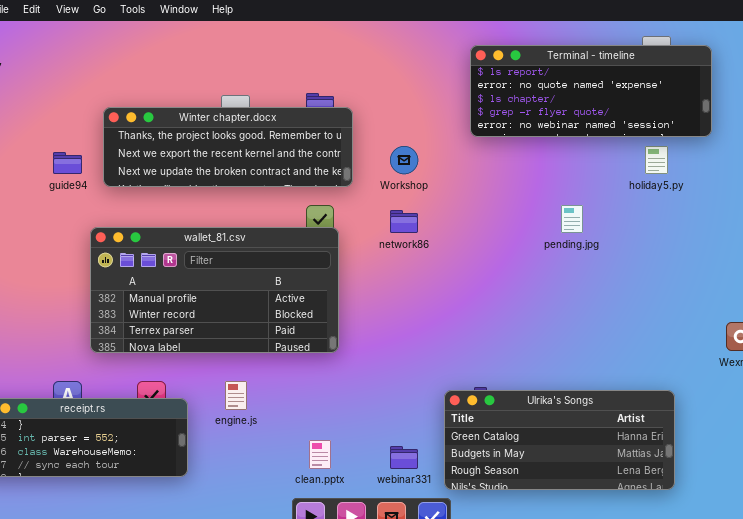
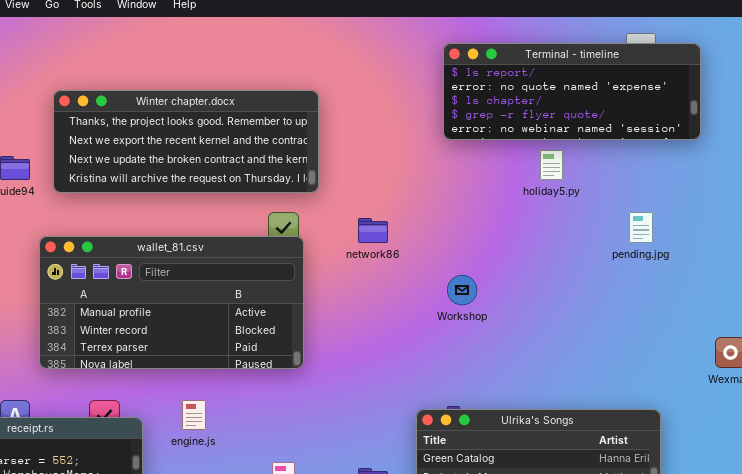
Winter chapter.docx: [103,107,353,187] -> [53,90,319,193], resized
Workshop: [390,146,418,174] -> [447,275,477,305], moved
holiday5.py: [645,146,668,174] -> [540,150,563,180], moved
pending.jpg: [561,205,583,233] -> [629,212,653,243], moved

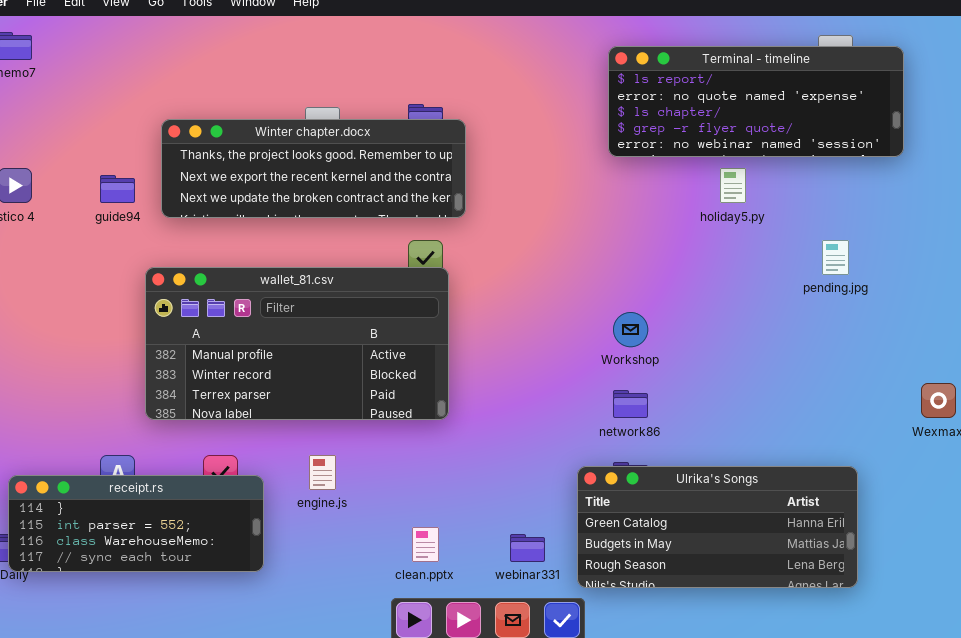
Winter chapter.docx: [53,90,319,193] -> [161,119,466,218], resized
network86: [358,218,388,243] -> [613,390,648,418], moved

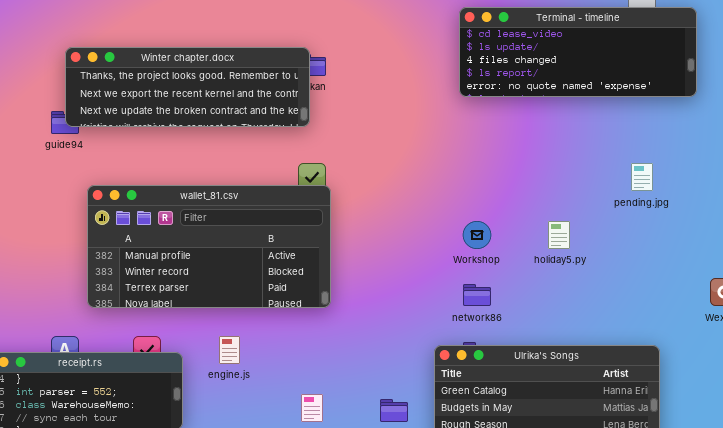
Terminal - timeline: [608,46,904,157] -> [459,7,697,97], scrolled up 3 rows
Winter chapter.docx: [161,119,466,218] -> [65,47,310,127], moved
holiday5.py: [720,168,746,203] -> [548,221,570,249], moved

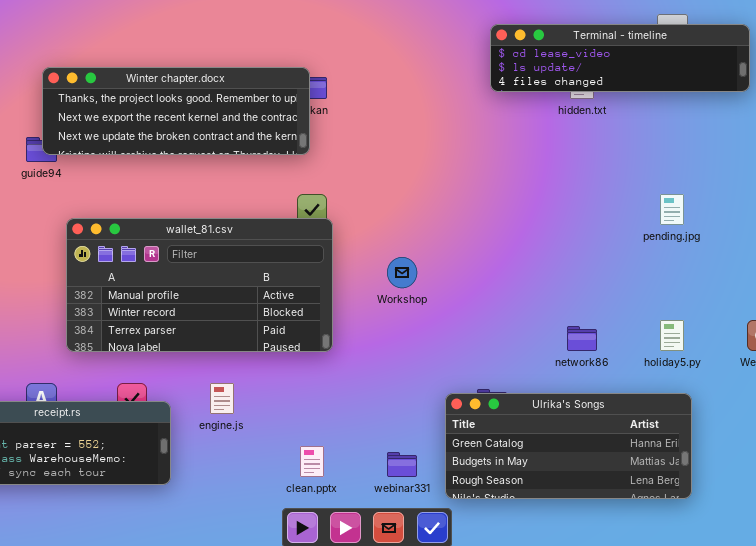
Terminal - timeline: [459,7,697,97] -> [490,24,750,92], moved, resized
Workshop: [463,221,491,249] -> [387,257,417,288], moved
holiday5.py: [548,221,570,249] -> [660,320,684,351], moved
network86: [463,284,491,306] -> [567,326,597,351], moved

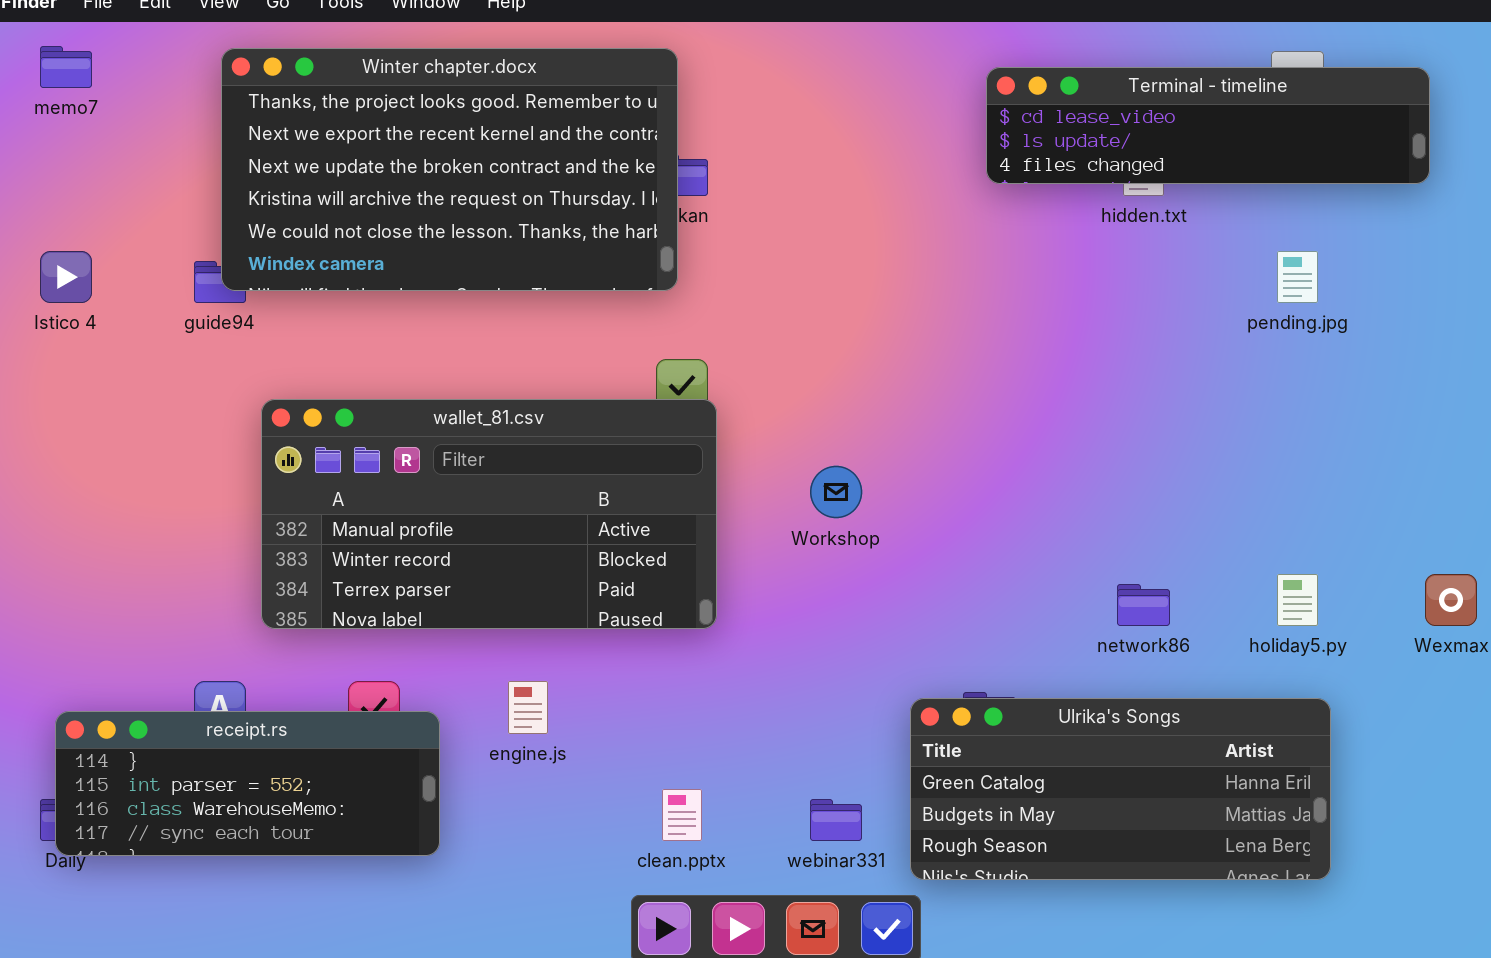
Winter chapter.docx: [42,67,310,155] -> [221,48,678,291], resized
pending.jpg: [660,194,684,225] -> [1277,251,1318,303], moved

